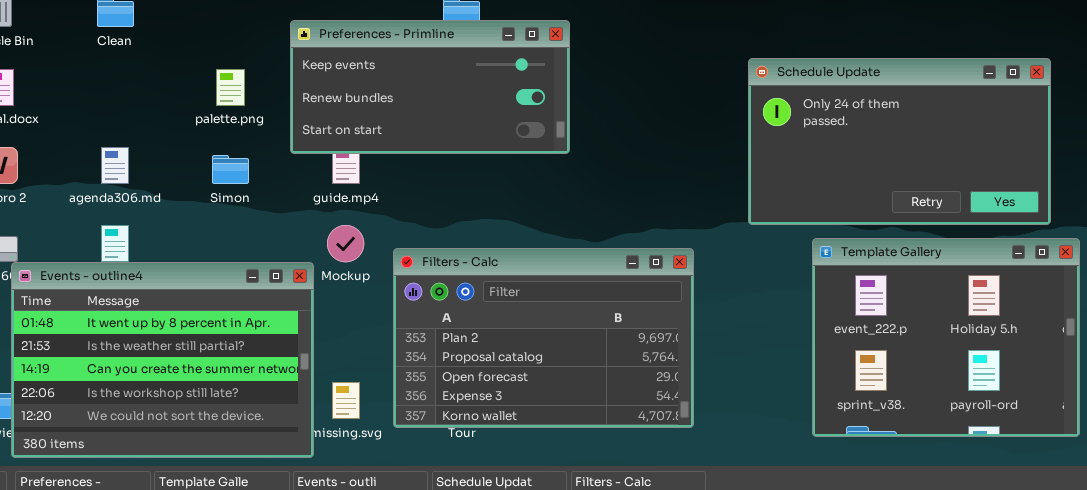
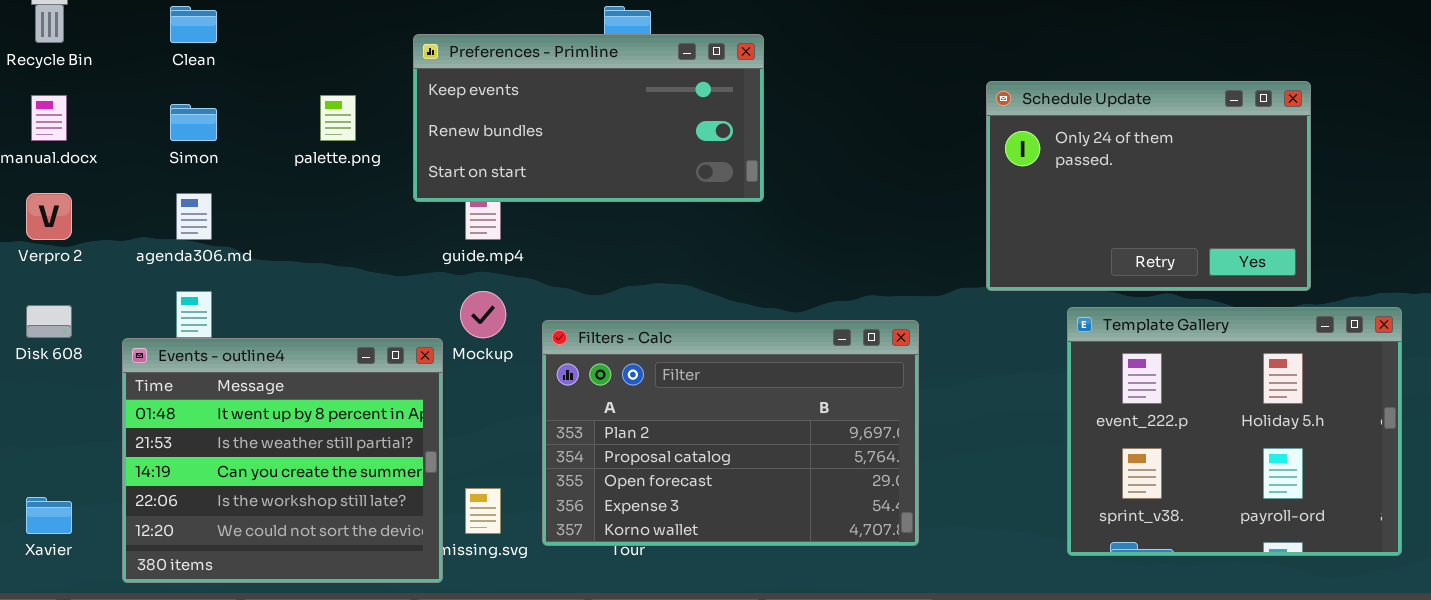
Schedule Update: [748,58,1051,225] -> [986,81,1311,291], resized
Simon: [212,155,249,184] -> [170,104,217,141], moved
Events - outline4: [11,262,314,458] -> [122,338,443,583], resized

